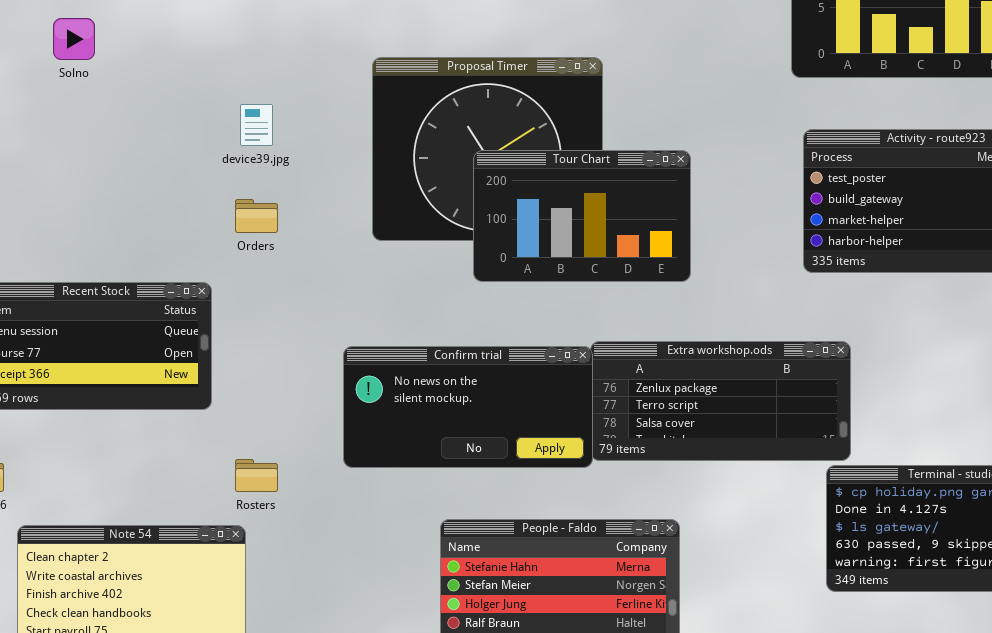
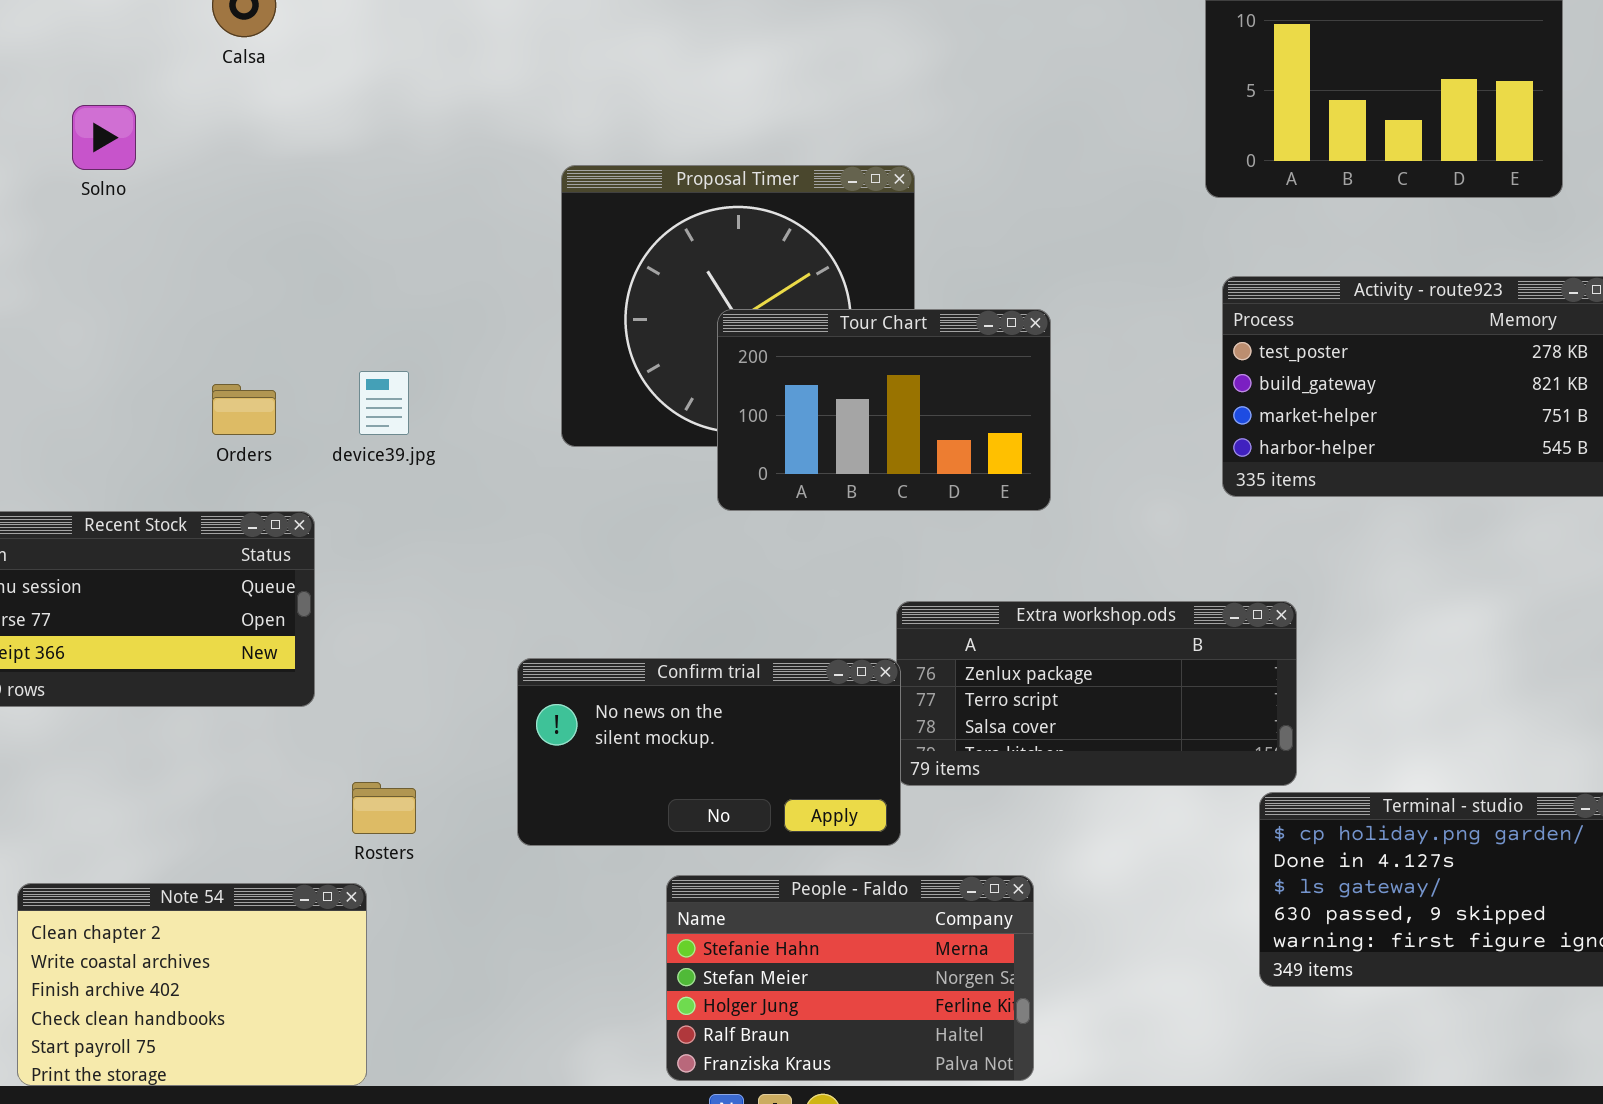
device39.jpg: [240,104,273,146] -> [359,371,409,435], moved
Orders: [235,199,278,233] -> [212,384,276,435], moved
Confirm trial: [343,346,593,468] -> [517,658,901,846], moved

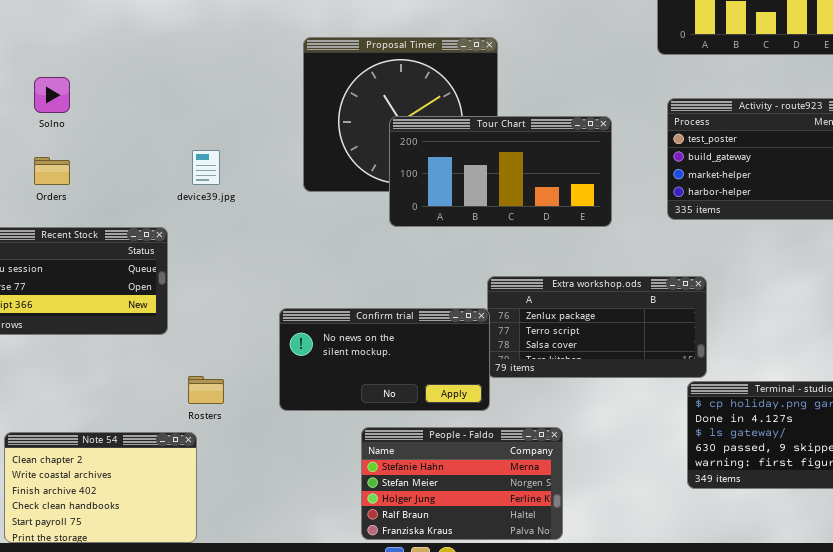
Solno: [72,105,136,170] -> [34,77,70,113], moved
Tour Chart: [717,309,1051,511] -> [389,116,612,227], resized
Orders: [212,384,276,435] -> [34,157,70,185], moved

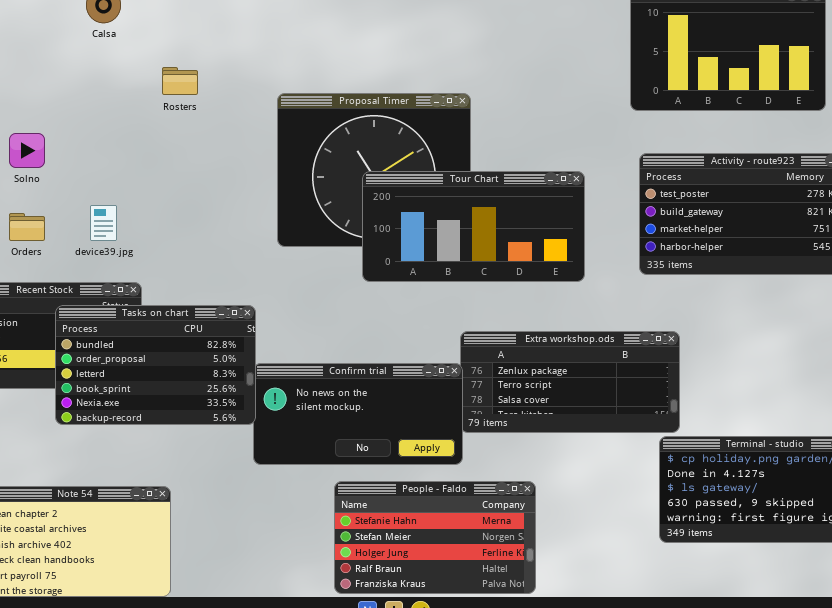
device39.jpg: [192,150,220,185] -> [90,205,117,241], moved
Tasks on chart: none -> [55,305,256,425], opened
Rosters: [188,376,224,404] -> [162,67,198,95], moved

